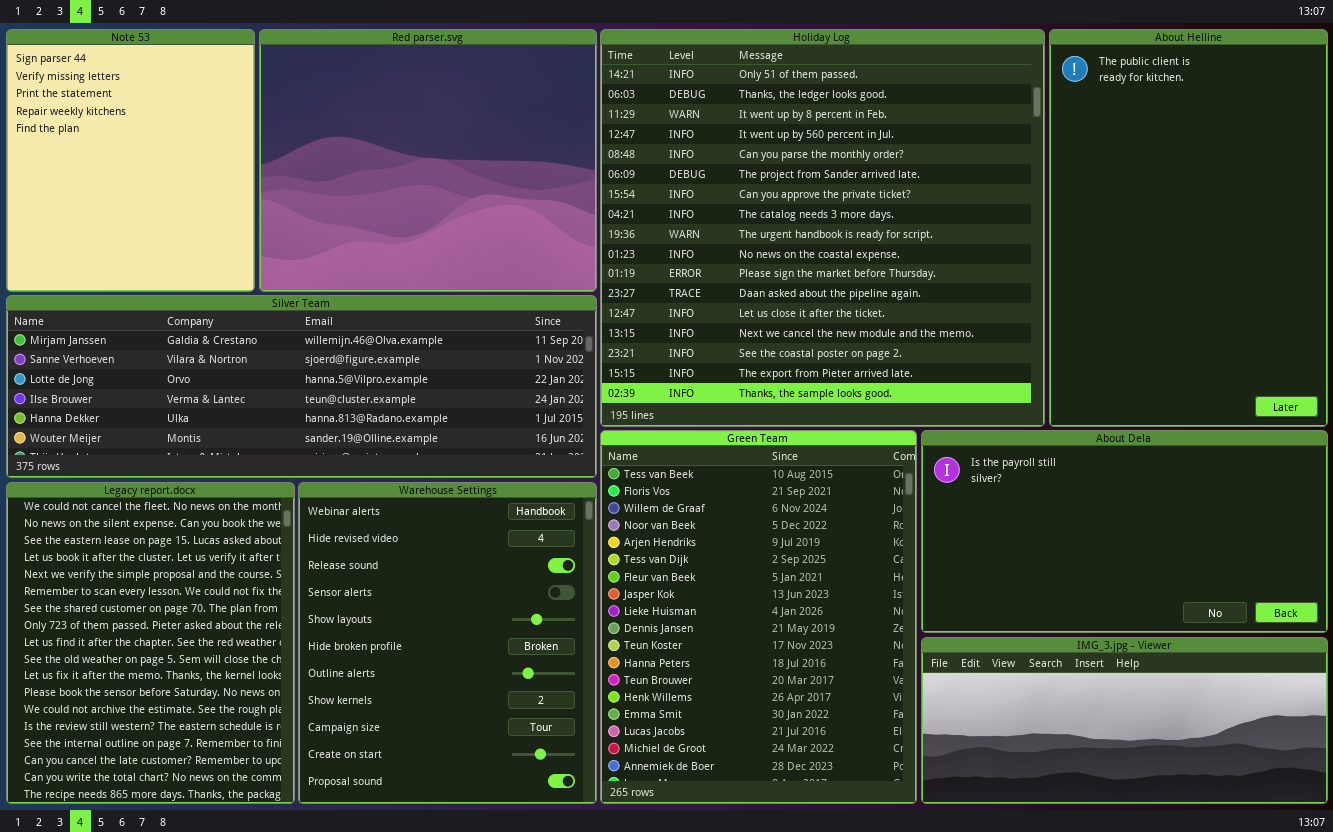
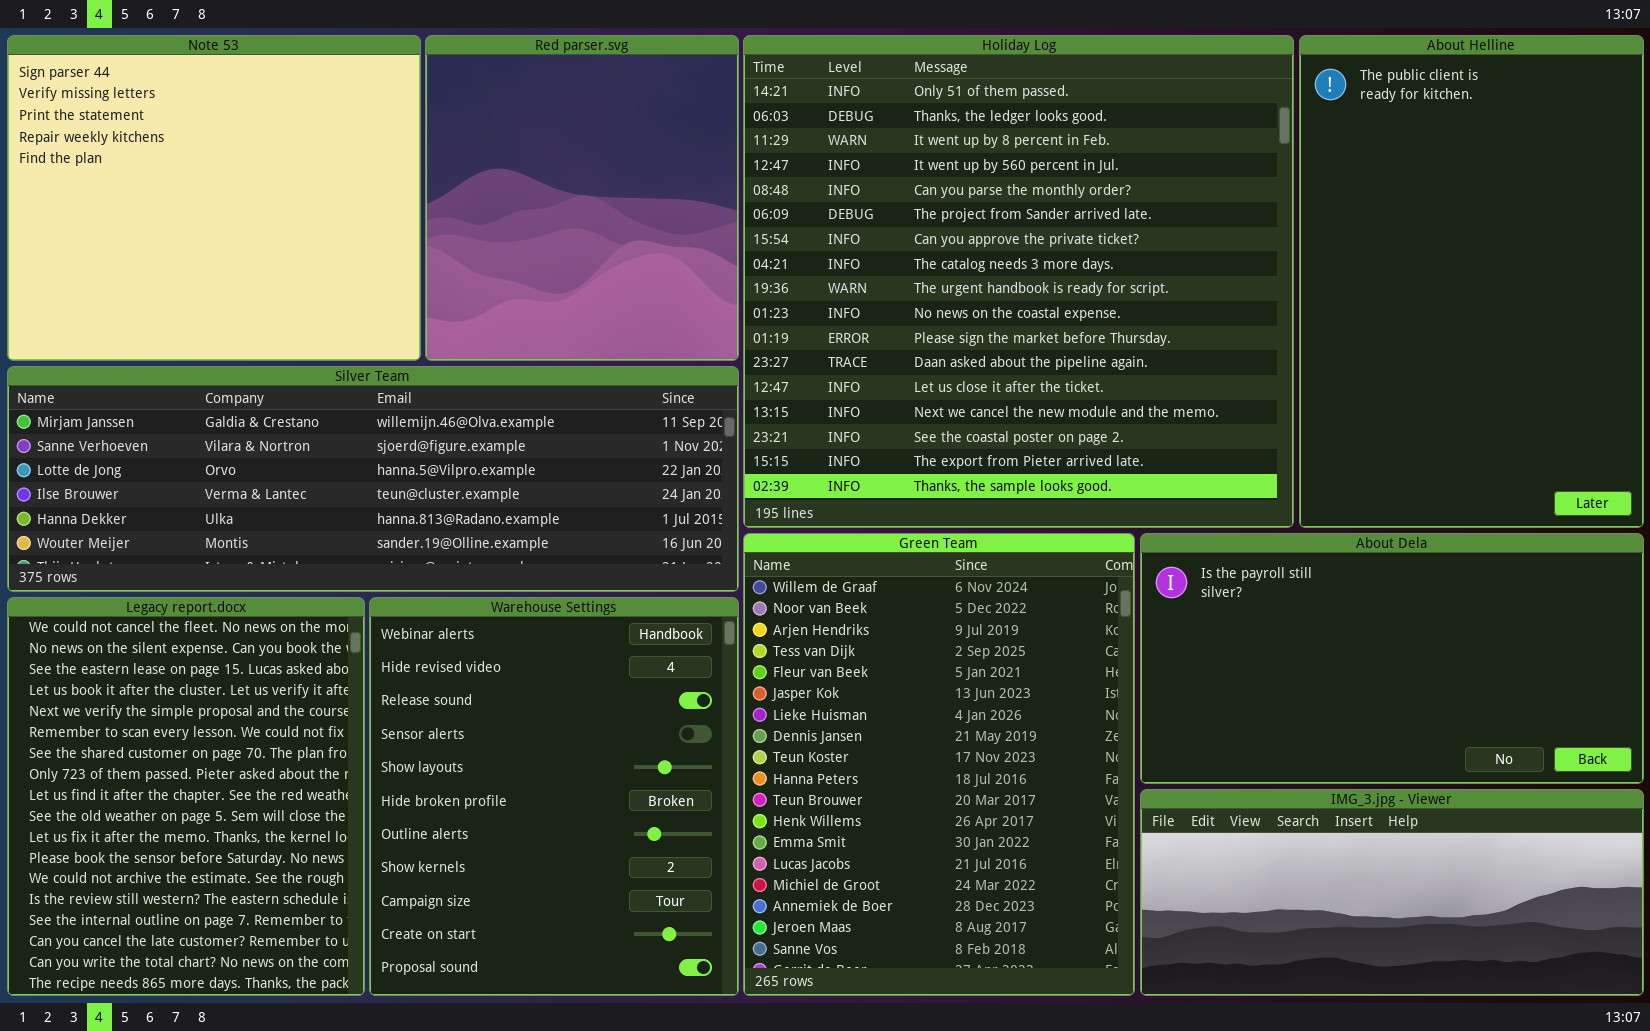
Note 53: [6,29,255,292] -> [7,35,421,361], resized
Red parser.svg: [259,29,597,292] -> [425,35,739,361], resized
Green Team: [600,430,917,804] -> [743,533,1135,996], scrolled down 2 rows

